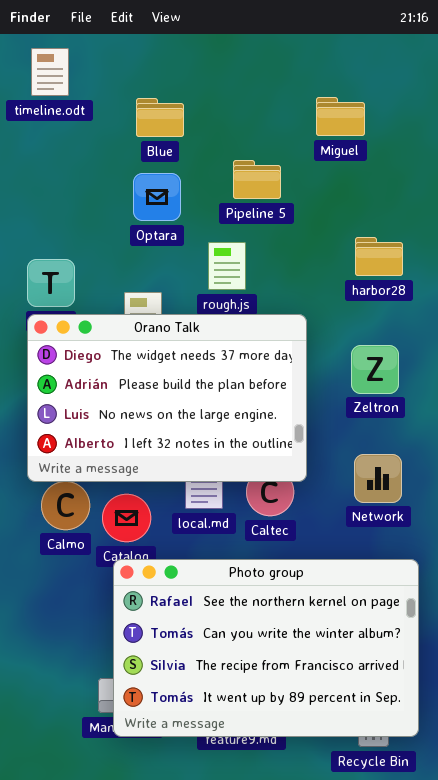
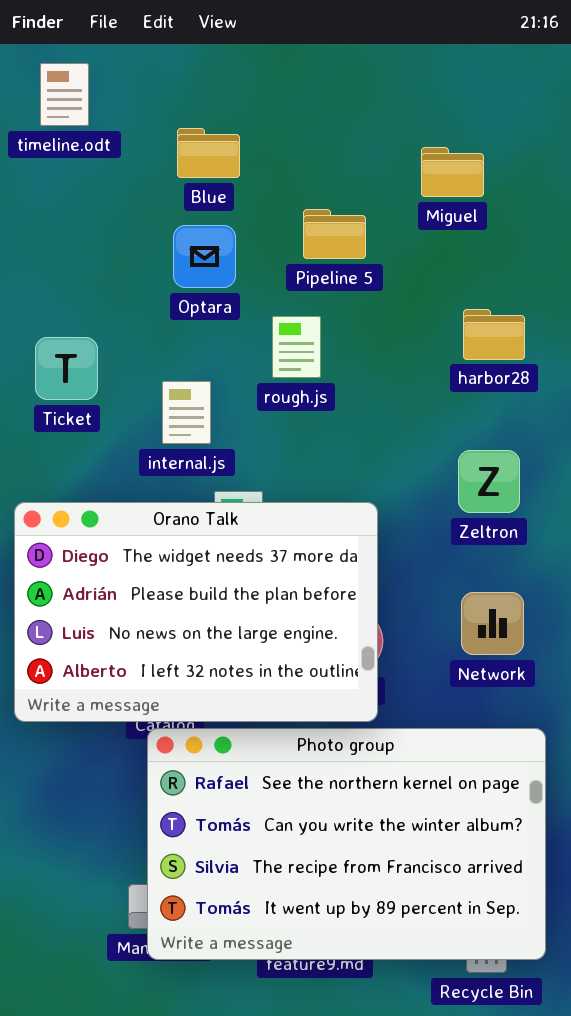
Miguel: [316,97,365,136] -> [421,147,484,197], moved
Orano Talk: [27,314,307,482] -> [14,502,378,722], moved

